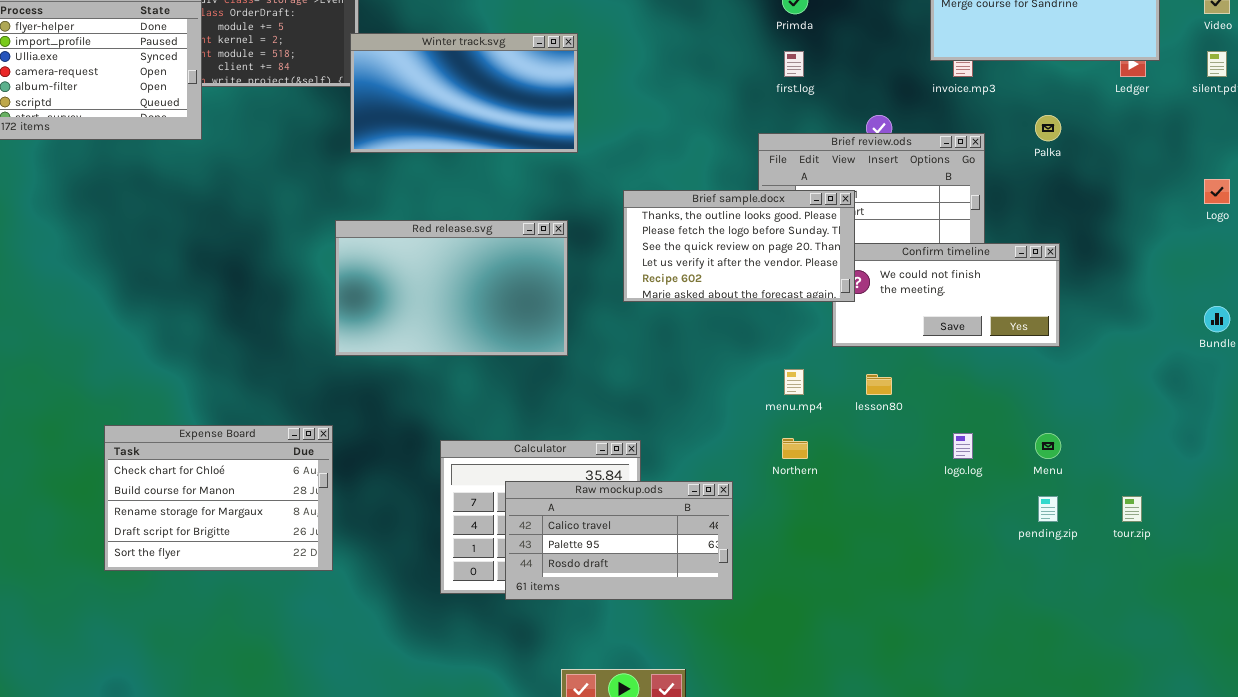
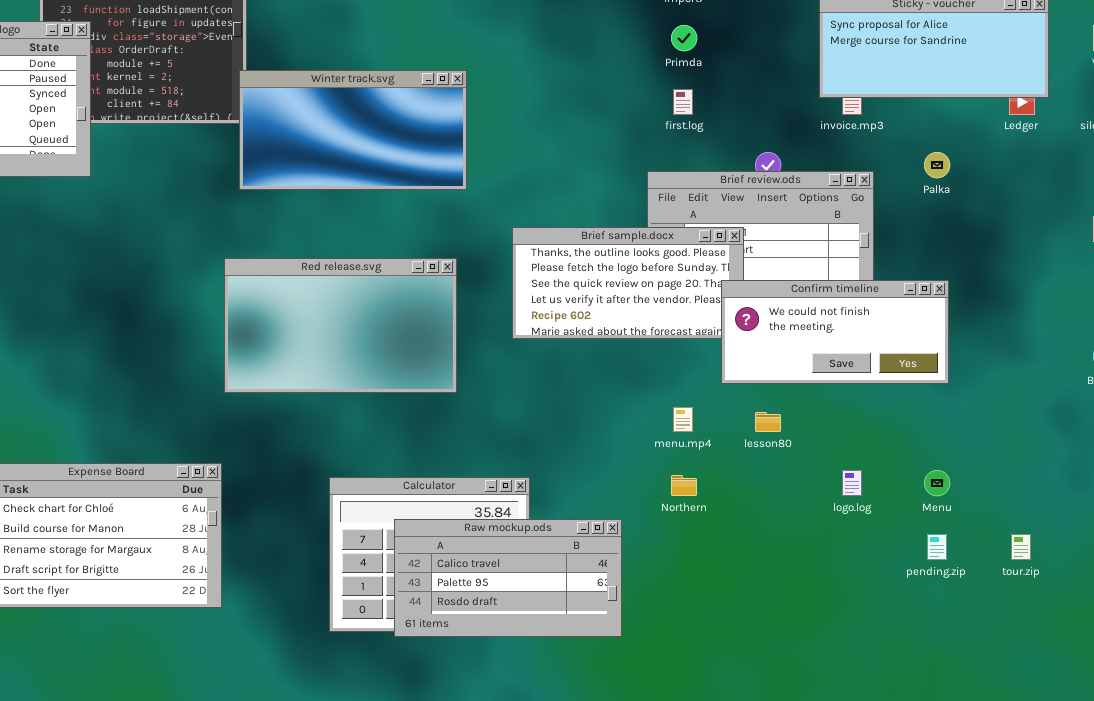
Confirm timeline: [832,243,1060,347] -> [721,280,949,384], raised

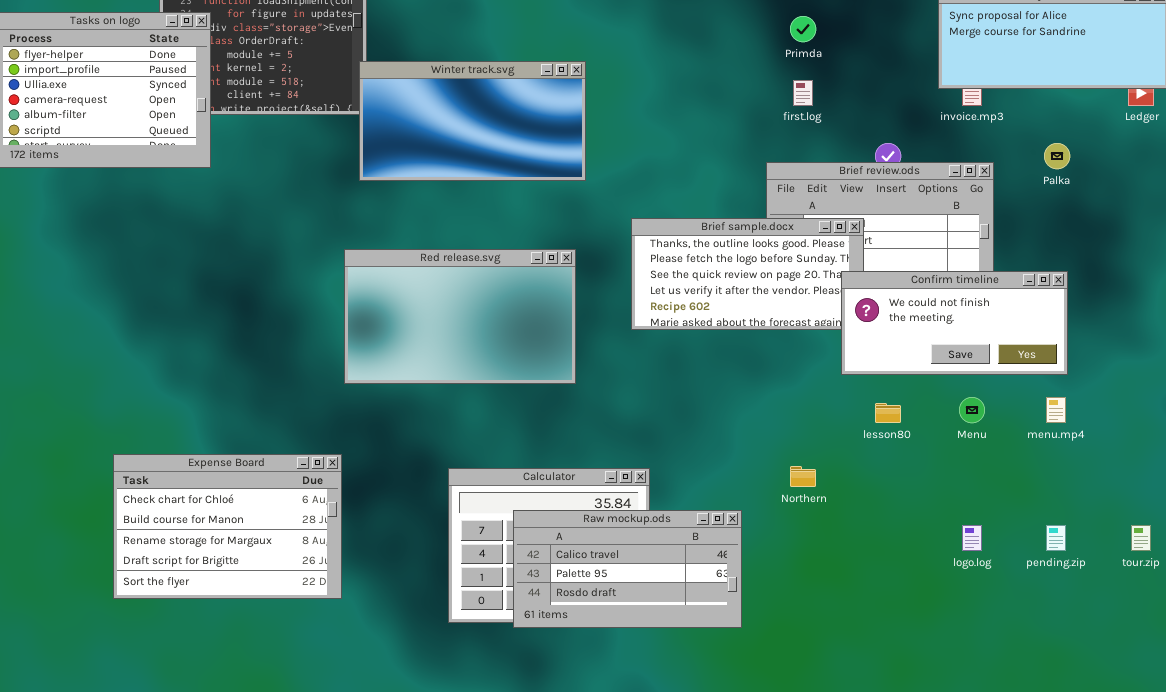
menu.mp4: [673,407,693,432] -> [1046,397,1066,423], moved
logo.log: [842,470,862,496] -> [962,525,982,551], moved
Menu: [924,470,950,496] -> [959,397,985,423], moved

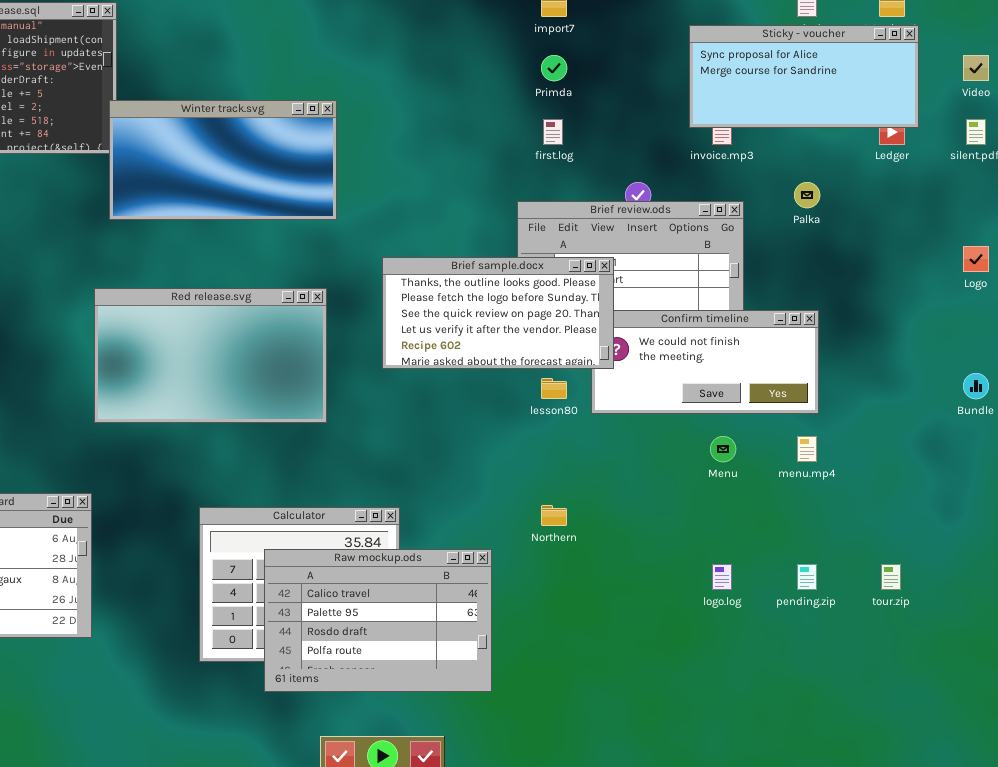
Brief sample.docx: [631,218,864,330] -> [382,257,614,369], raised
lesson80: [875,403,901,423] -> [541,378,567,399], moved
Raw mockup.ods: [513,510,742,628] -> [264,549,492,692], resized

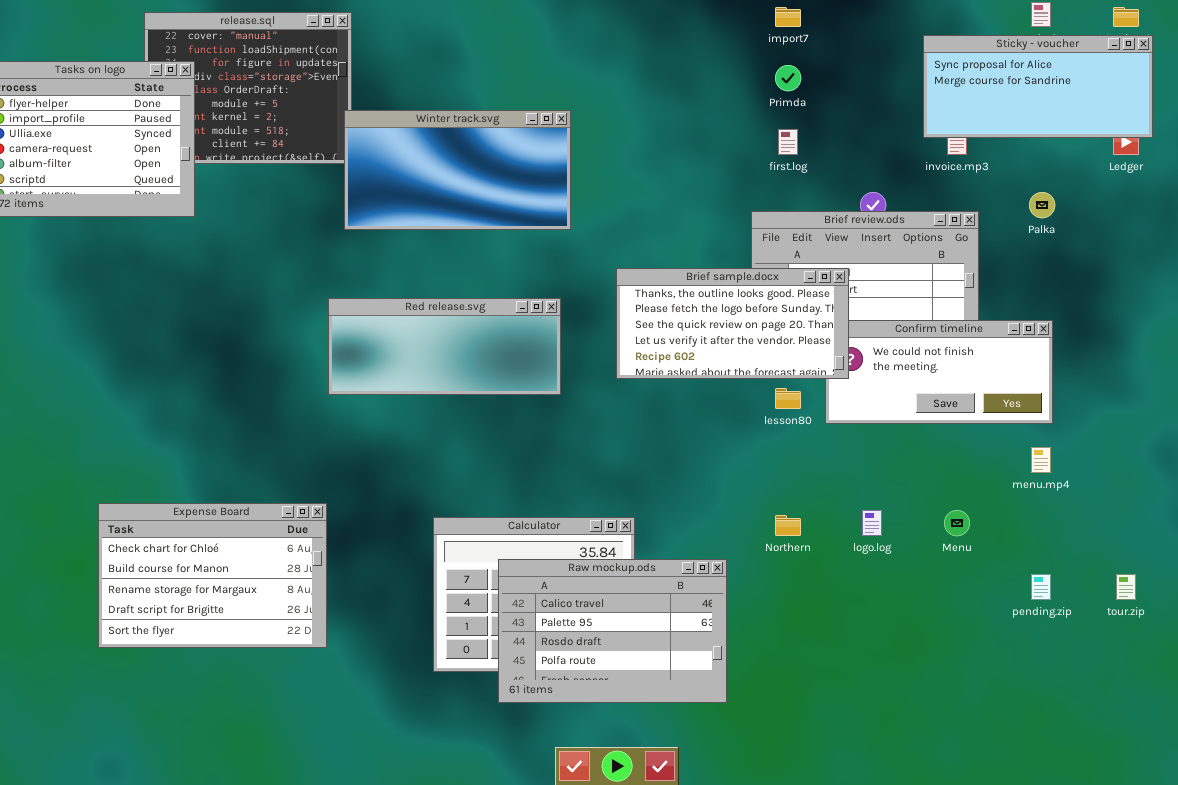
Red release.svg: [94,288,327,423] -> [328,298,561,395], resized
Menu: [710,436,736,462] -> [944,510,970,536], moved
logo.log: [712,564,732,590] -> [862,510,882,536], moved

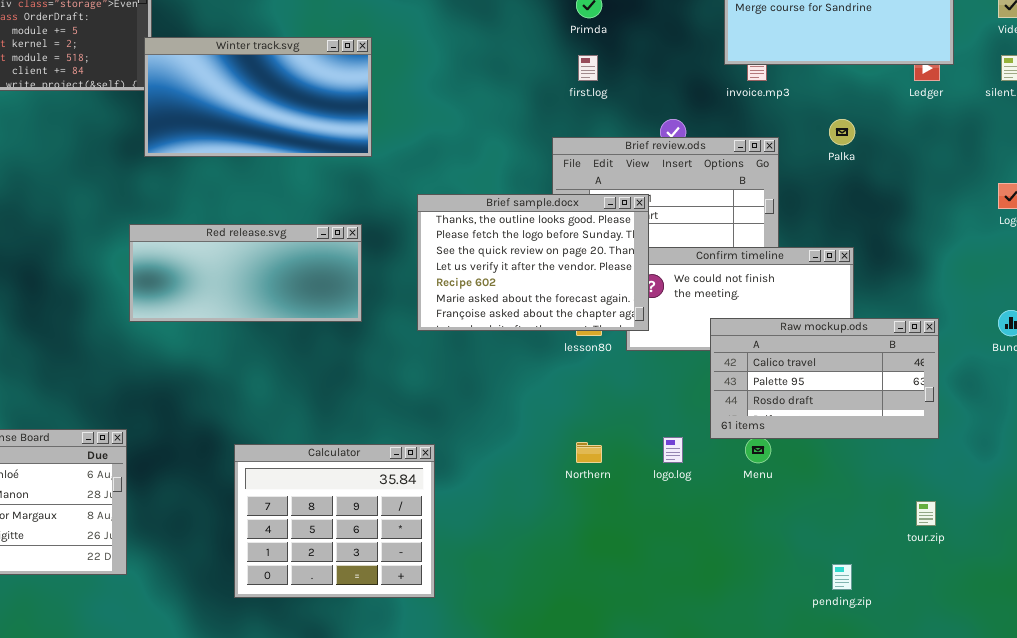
Brief sample.docx: [616,268,849,379] -> [417,194,649,331], resized
Raw mockup.ods: [498,559,727,703] -> [710,318,939,439], moved, resized
pending.zip: [1031,574,1051,600] -> [832,564,852,590], moved

